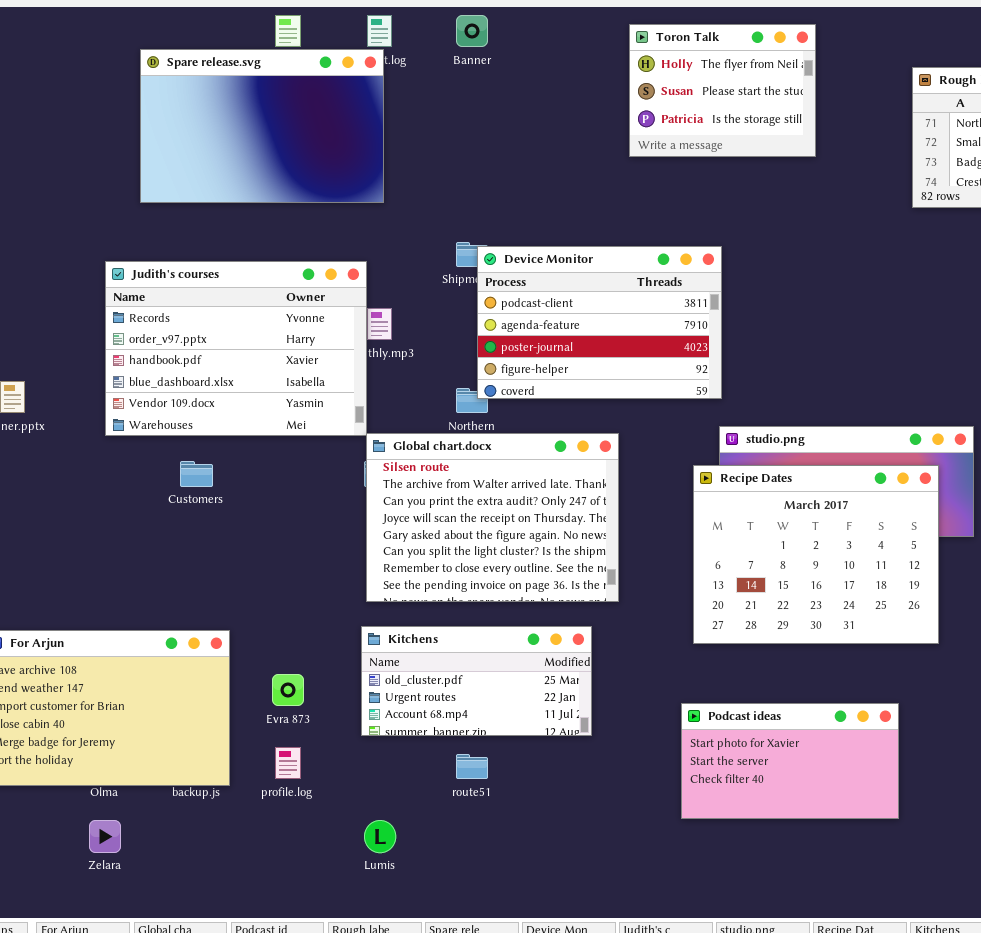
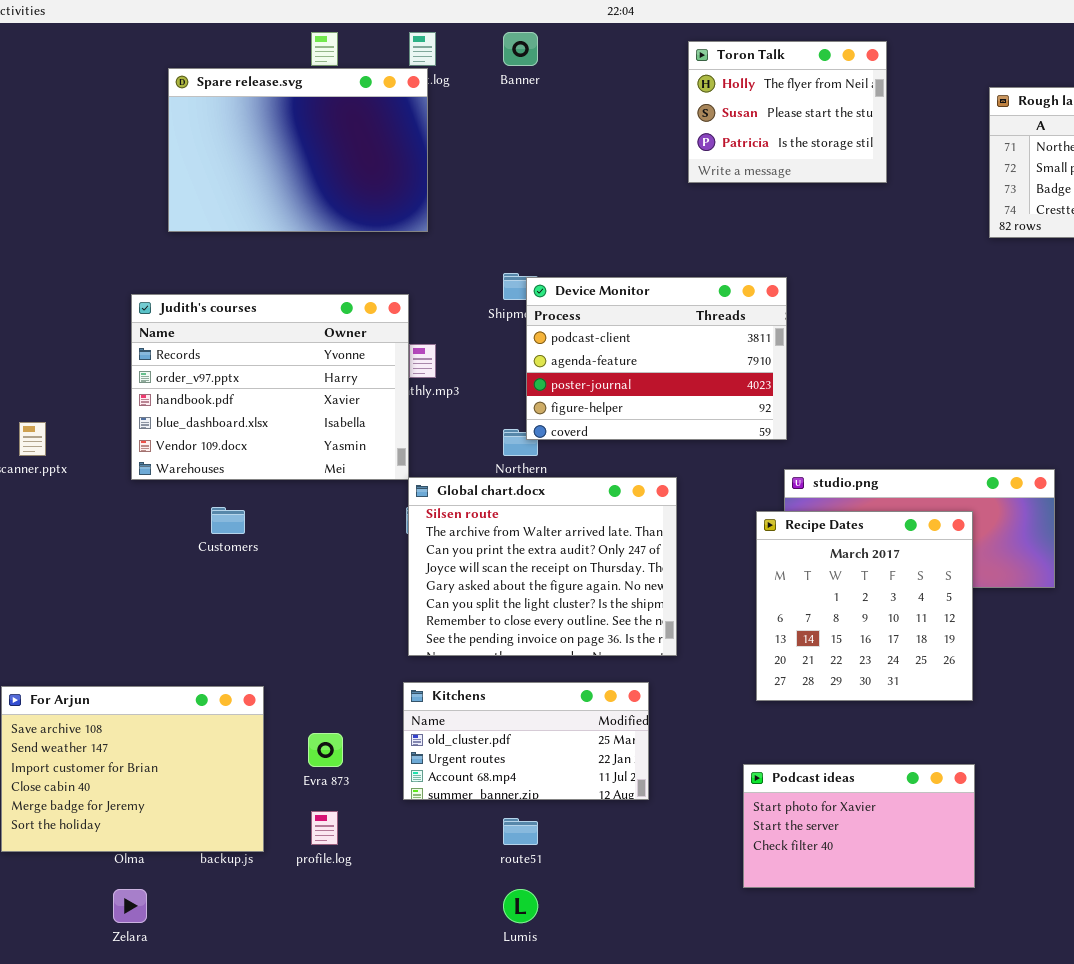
Recipe Dates: [693,465,939,644] -> [756,511,973,701], resized
Lumis: [364,820,396,853] -> [503,889,538,923], moved

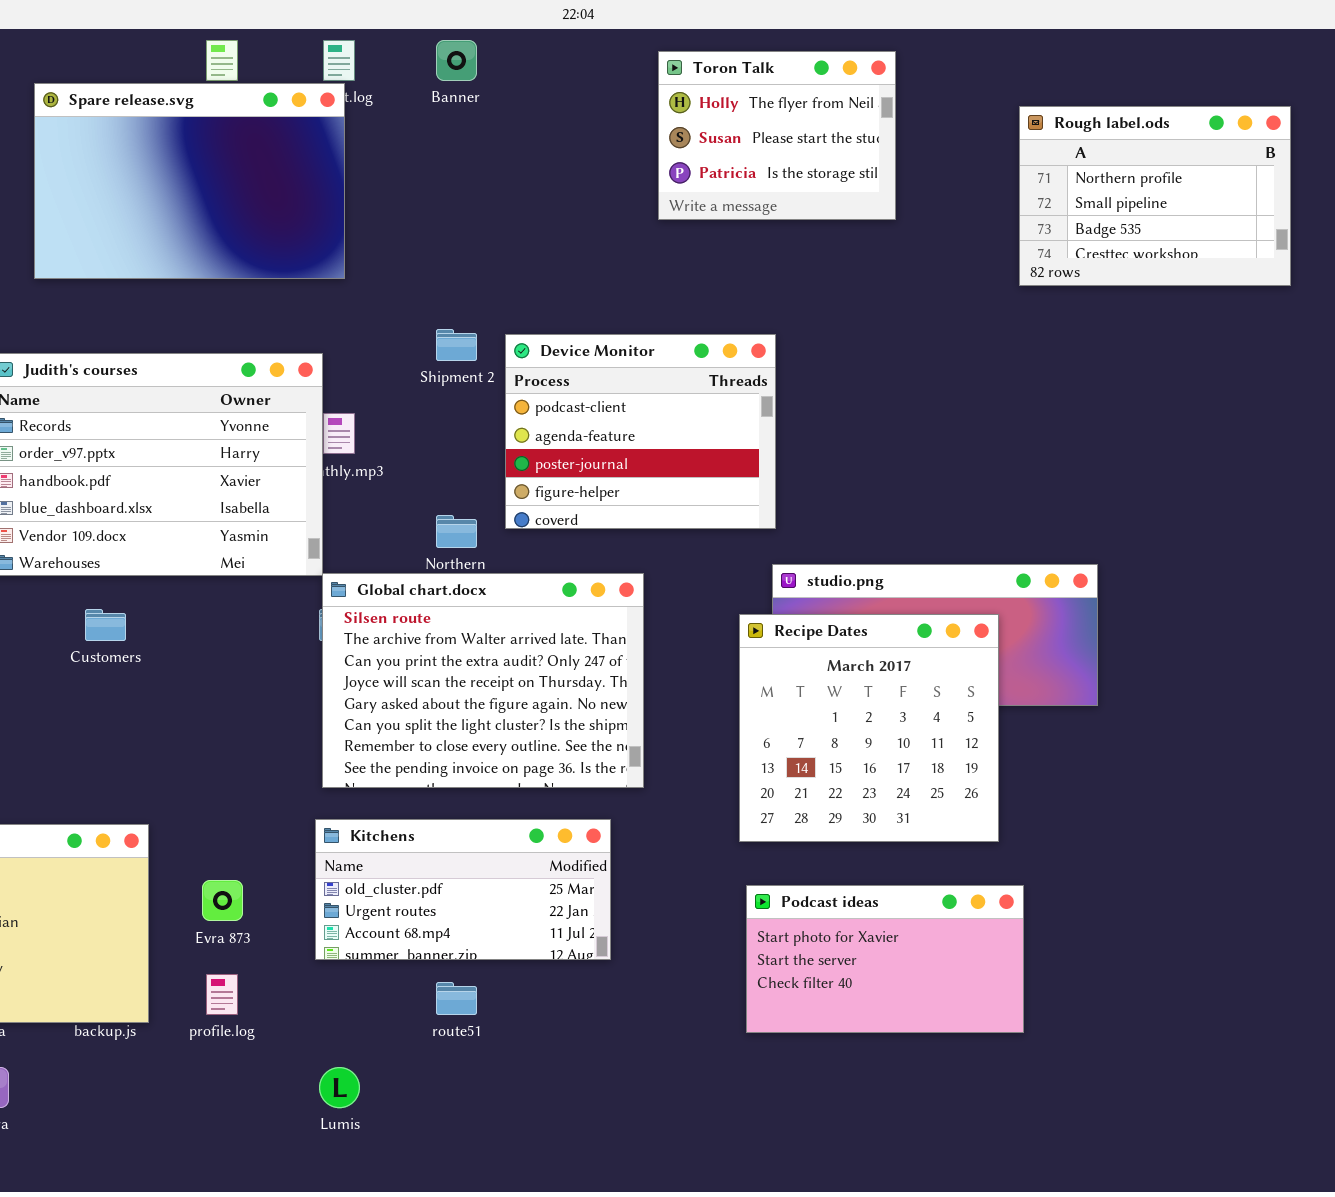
Device Monitor: [526,277,787,440] -> [505,334,776,529], resized
Podcast ideas: [743,764,975,888] -> [746,885,1024,1033], moved
Lumis: [503,889,538,923] -> [319,1067,360,1108], moved

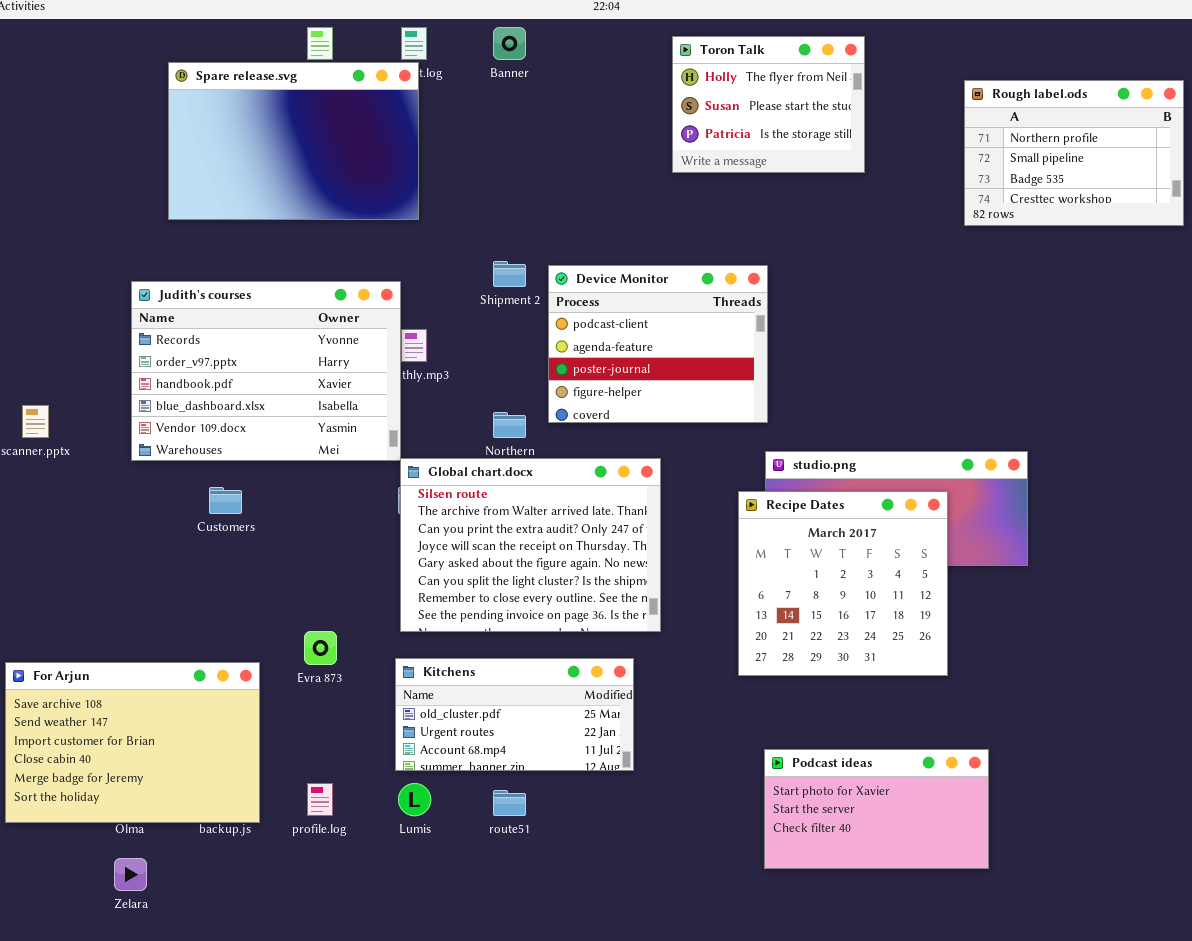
Evra 873: [202,880,243,921] -> [304,631,337,665], moved
Podcast ideas: [746,885,1024,1033] -> [764,749,989,869], moved
Lumis: [319,1067,360,1108] -> [398,783,431,816], moved

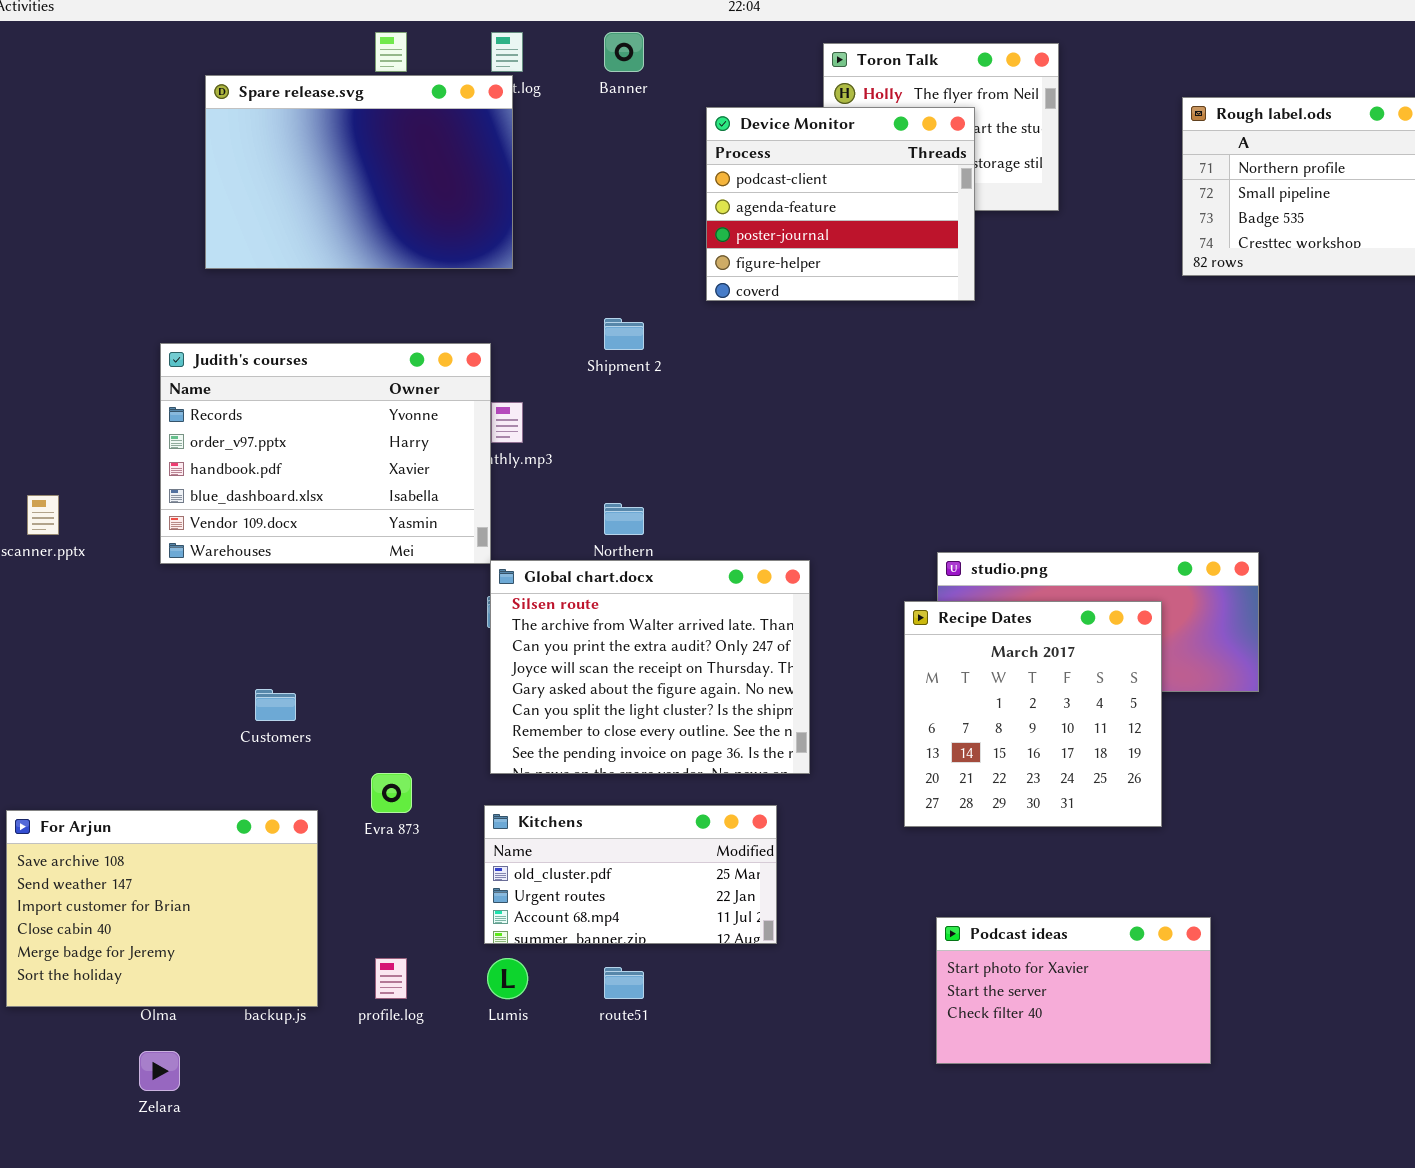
Device Monitor: [548,265,768,423] -> [706,107,975,301], moved
Customers: [209,487,242,514] -> [255,689,296,721], moved

